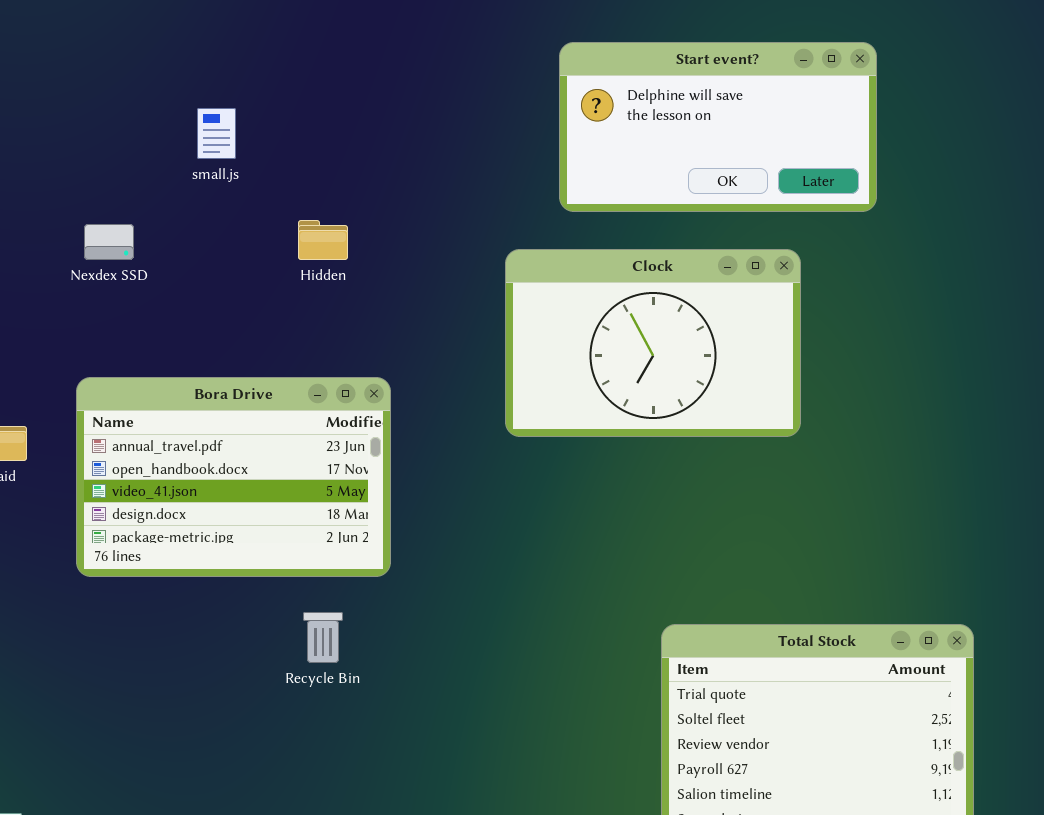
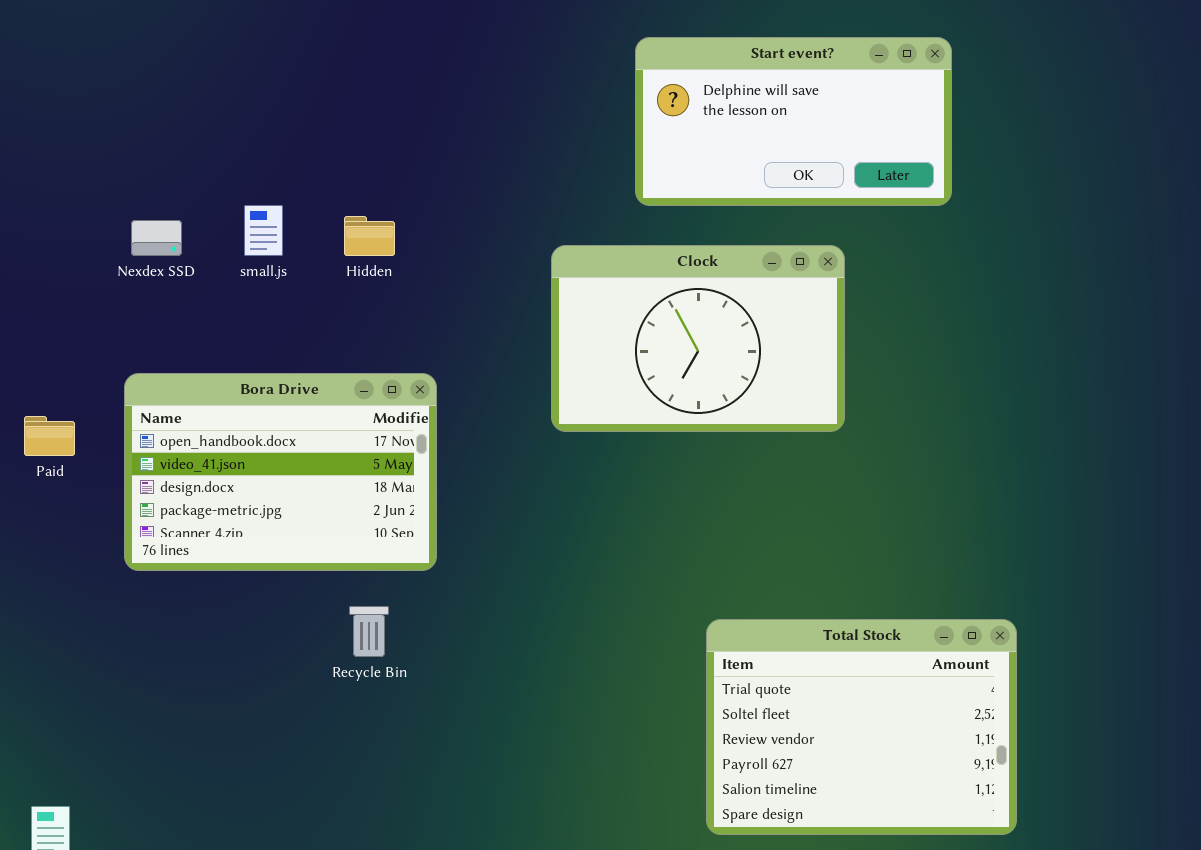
Start event?: [559,42,877,212] -> [635,37,952,206], moved
small.js: [197,108,236,159] -> [244,205,283,256], moved
Bora Drive: [76,377,391,577] -> [124,373,437,571], scrolled down 1 row

